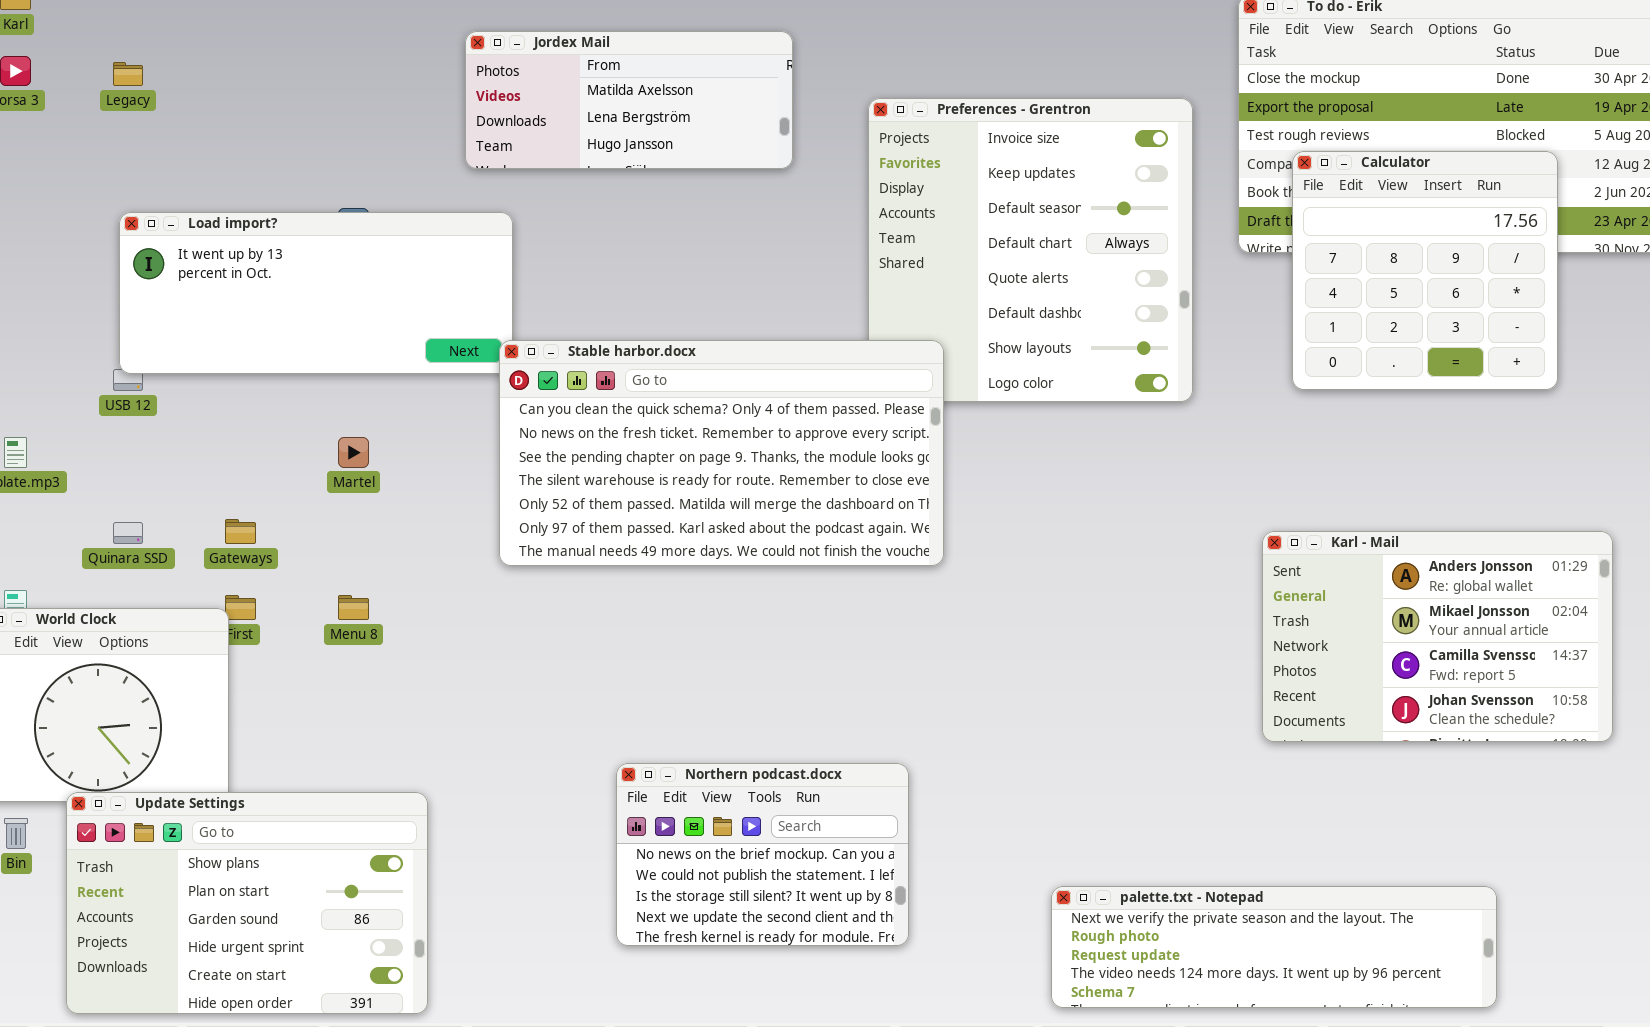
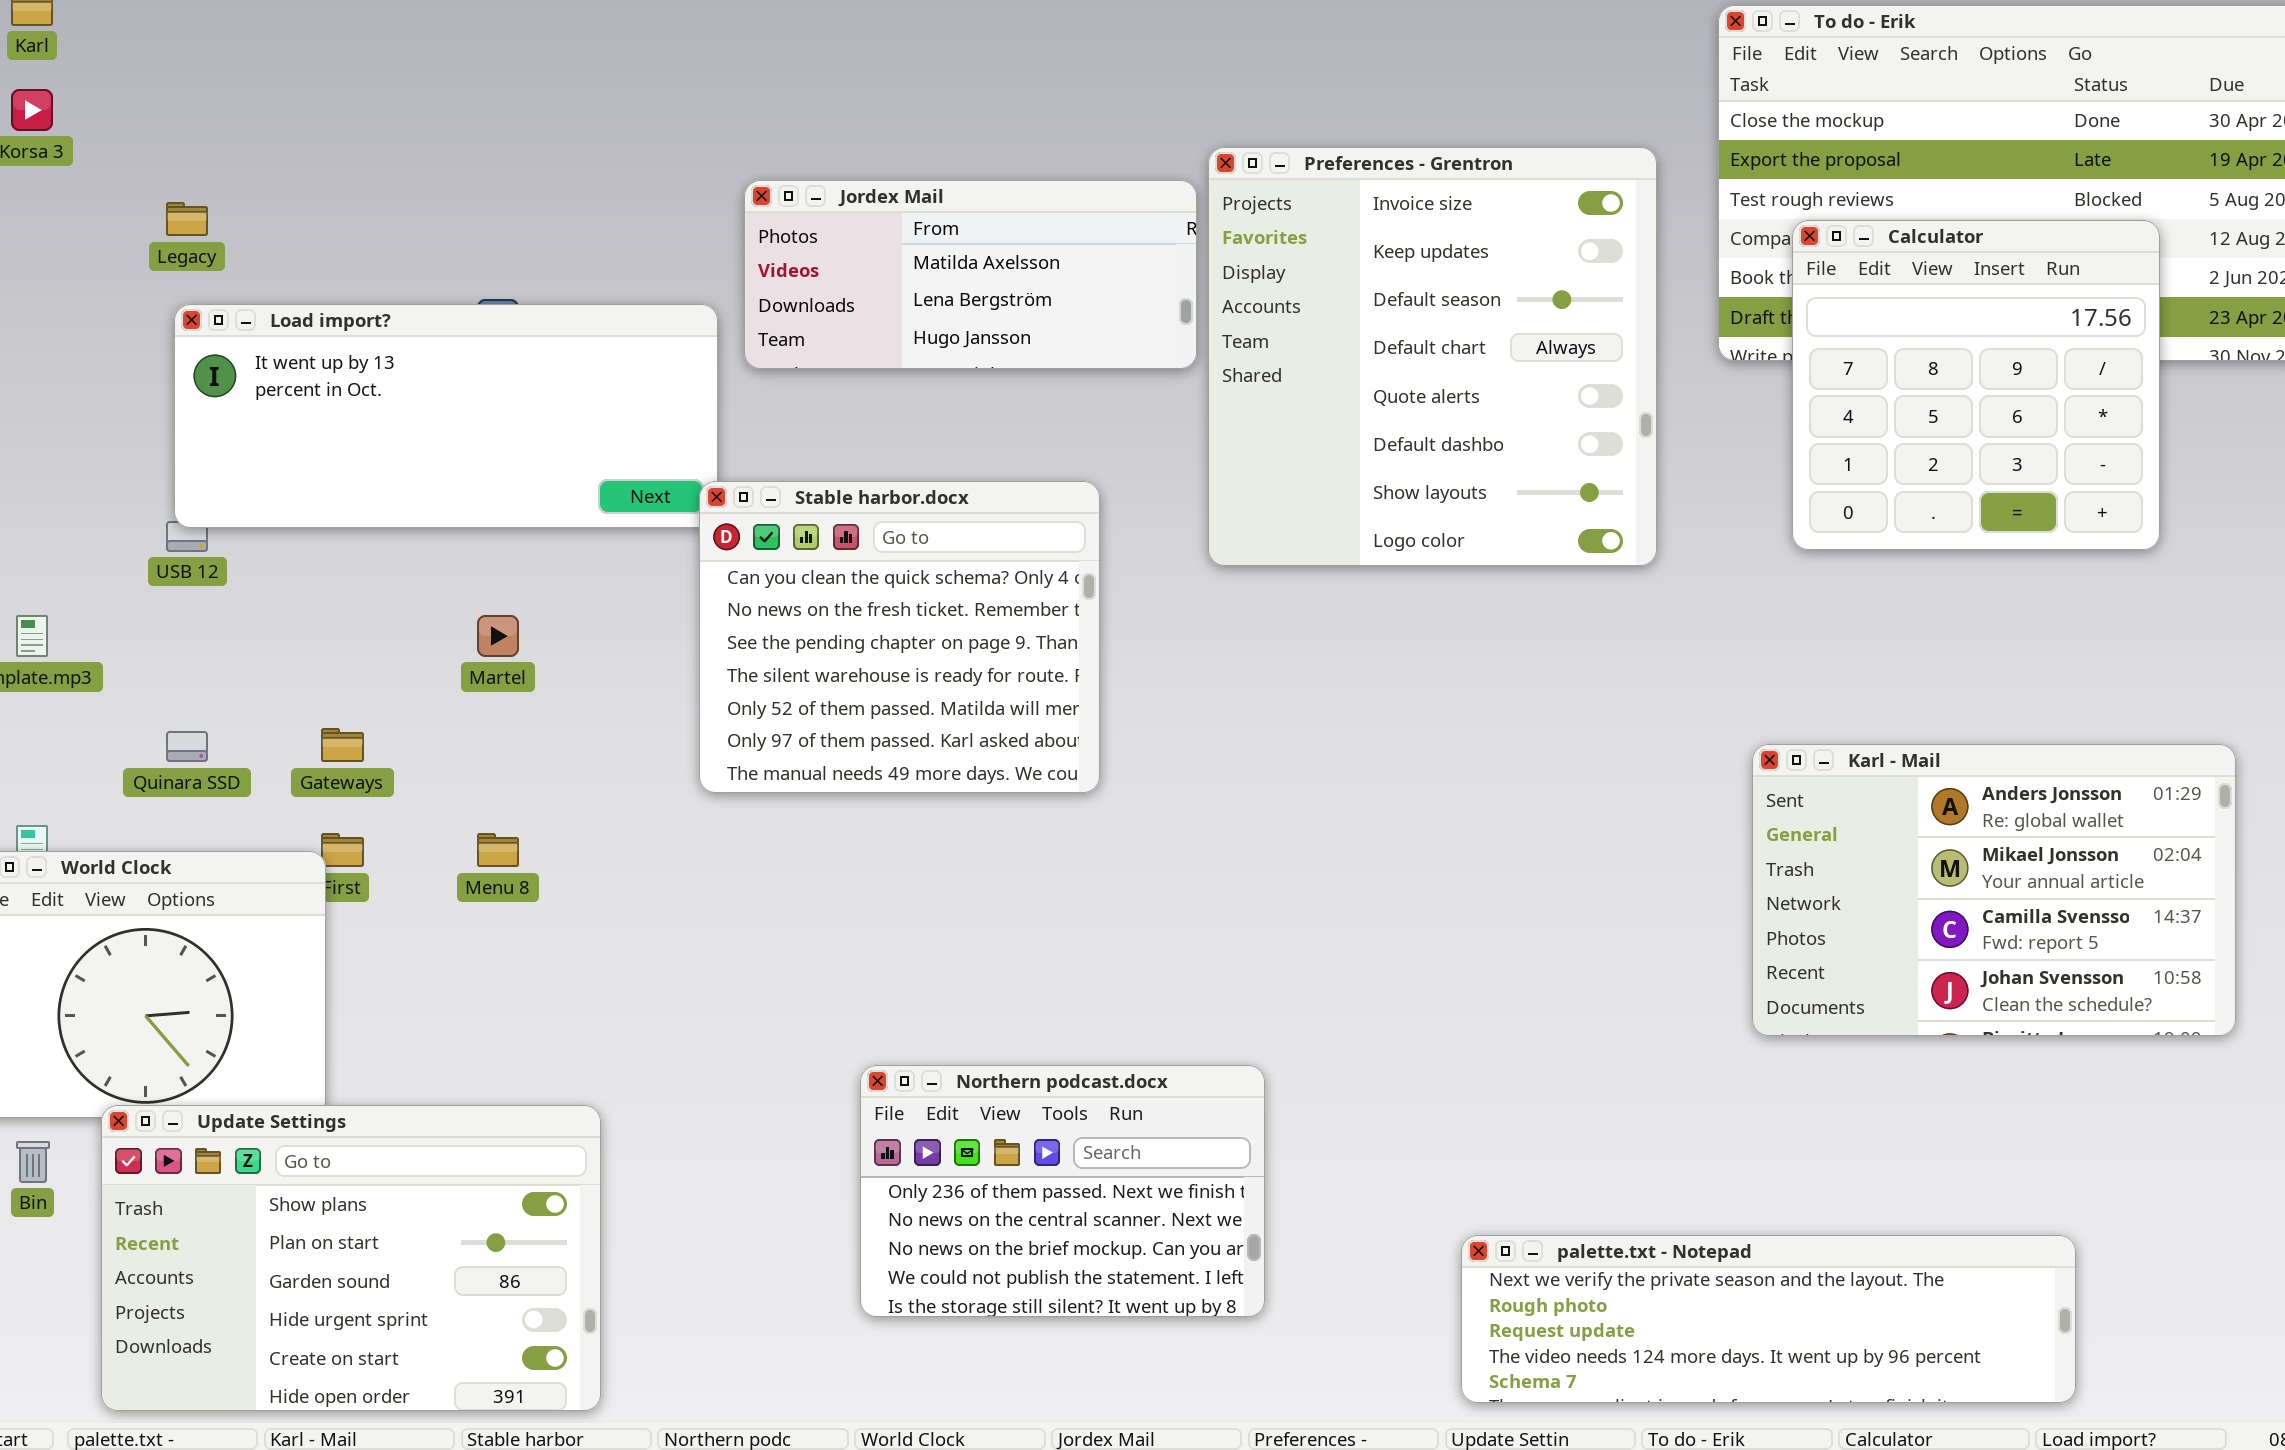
Jordex Mail: [465,31,793,169] -> [744,180,1197,369], moved
Legacy: [113,62,143,86] -> [166,202,208,236], moved
Stable harbor.docx: [499,340,944,566] -> [699,481,1100,793], resized
Northern podcast.docx: [616,763,909,946] -> [860,1065,1265,1317], scrolled up 2 rows

